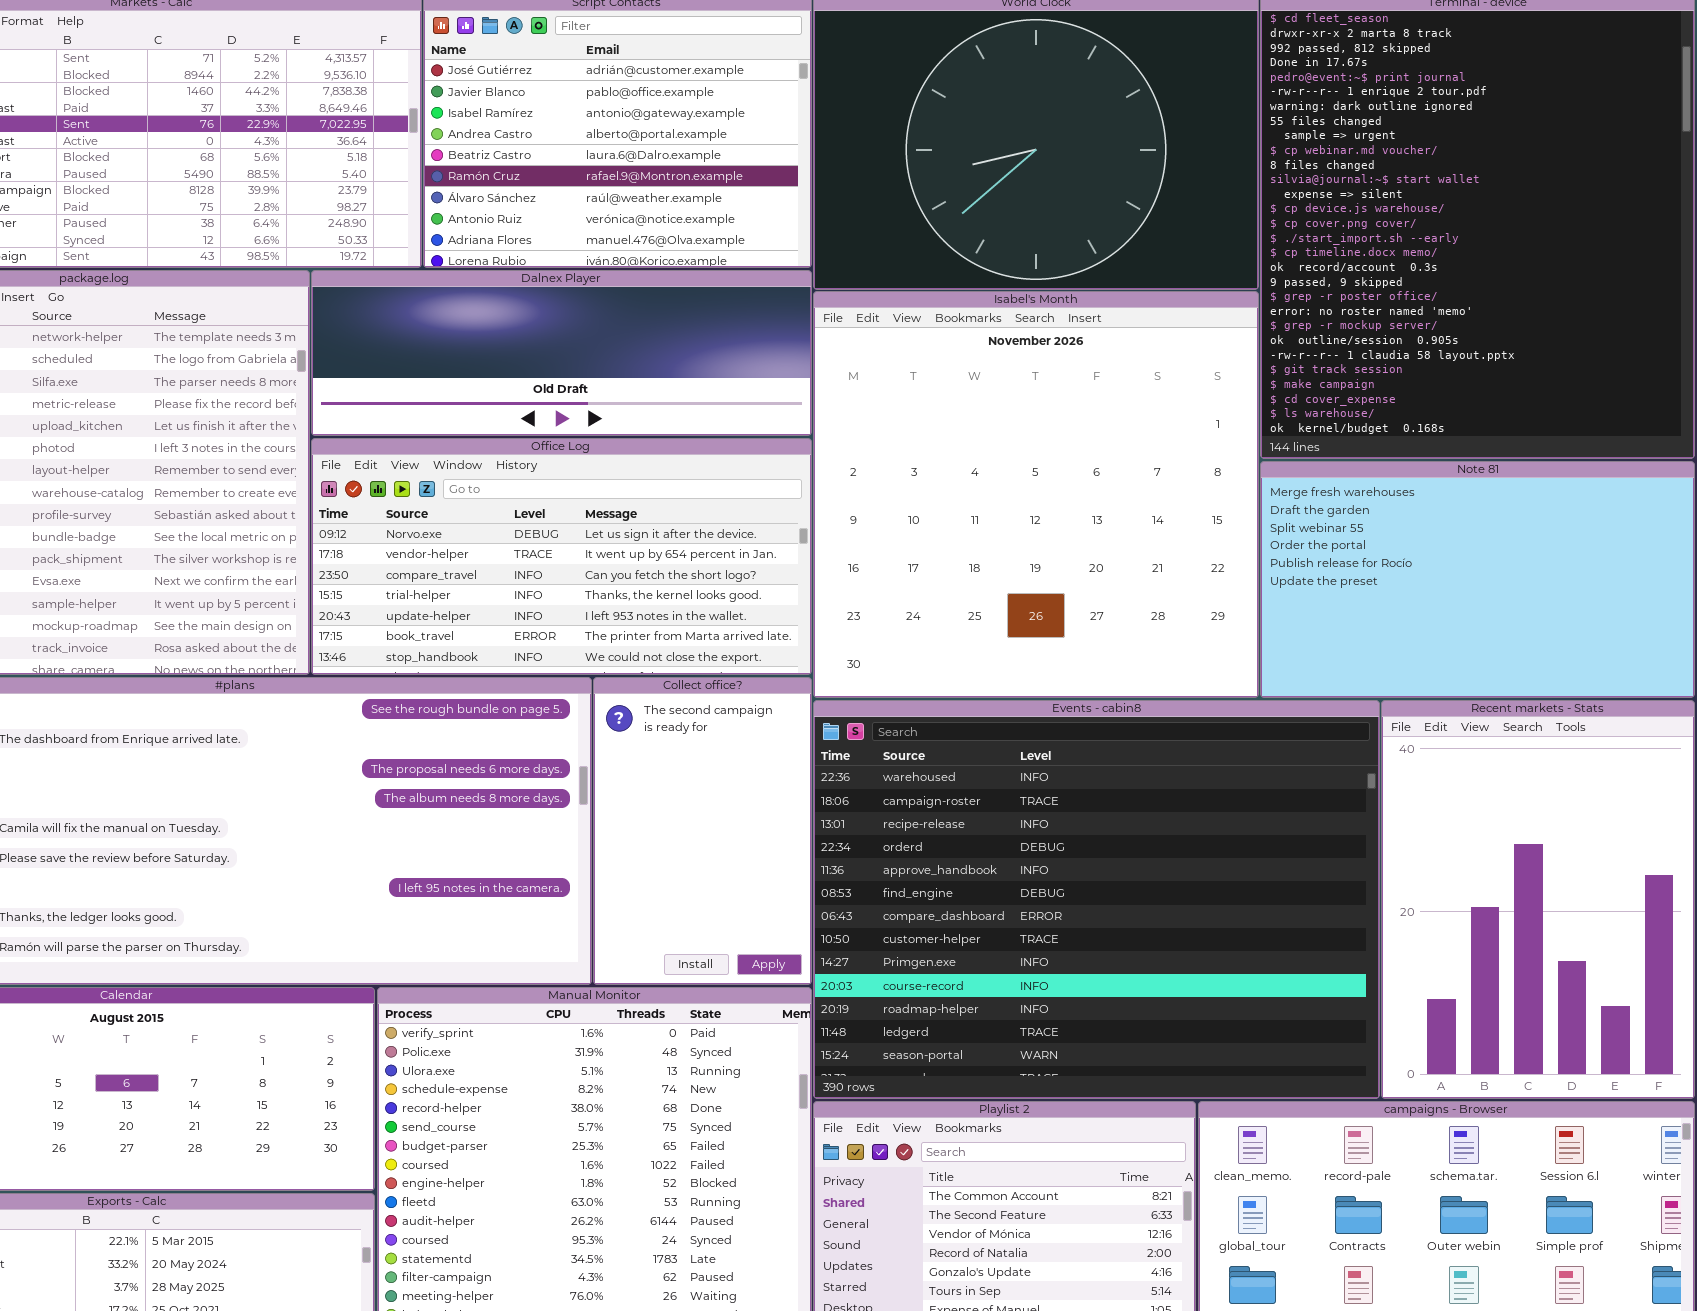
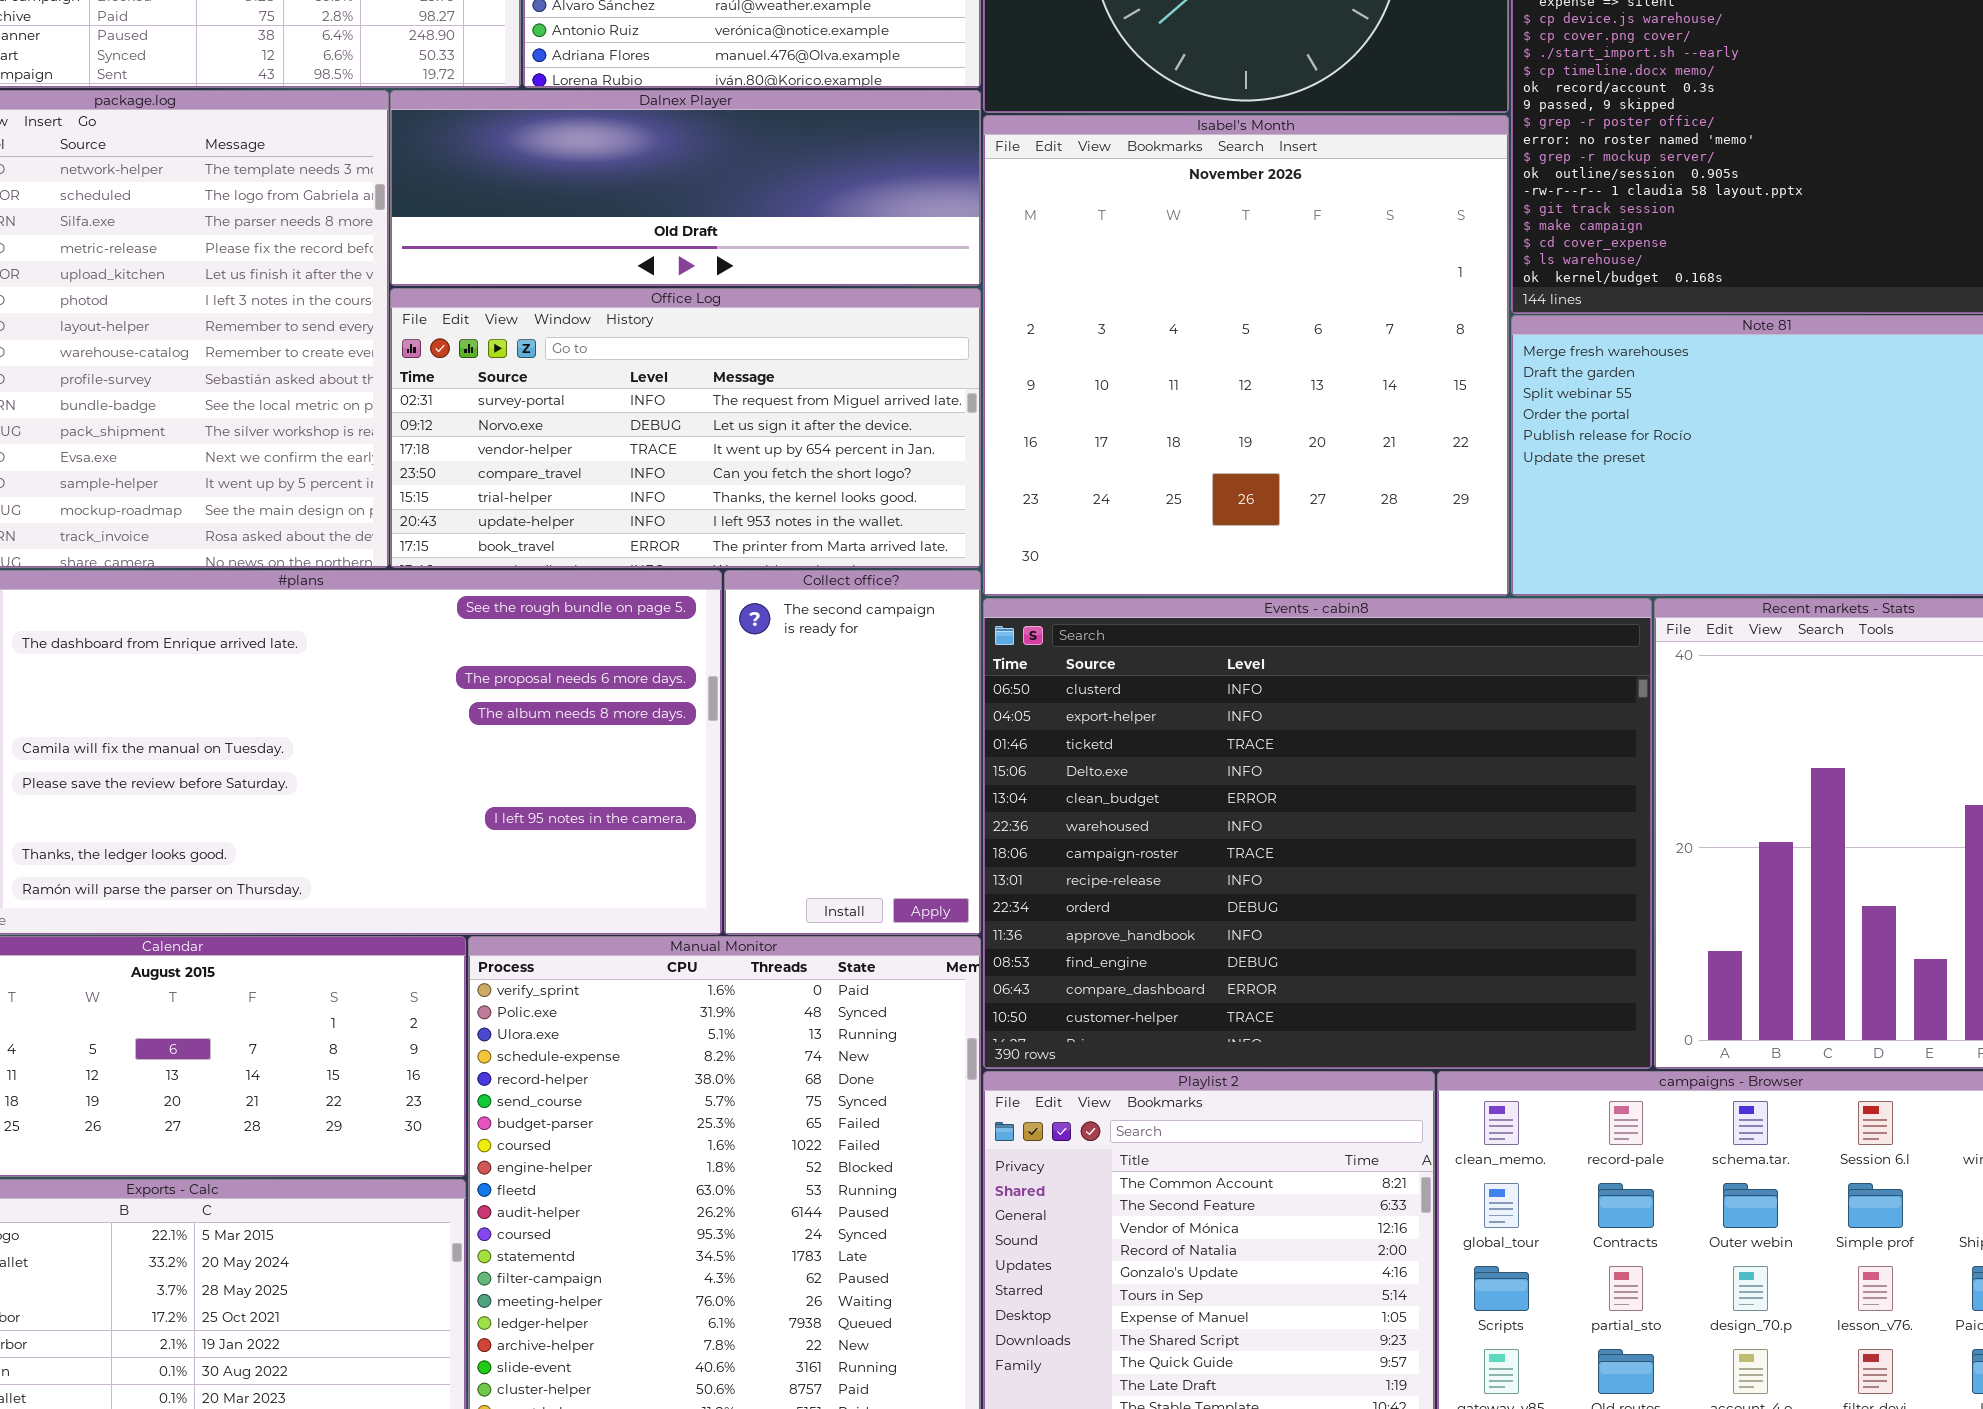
Office Log: [311,438,812,675] -> [390,288,981,568], scrolled up 1 row
Events - cabin8: [813,700,1380,1099] -> [983,598,1652,1069], scrolled up 5 rows

